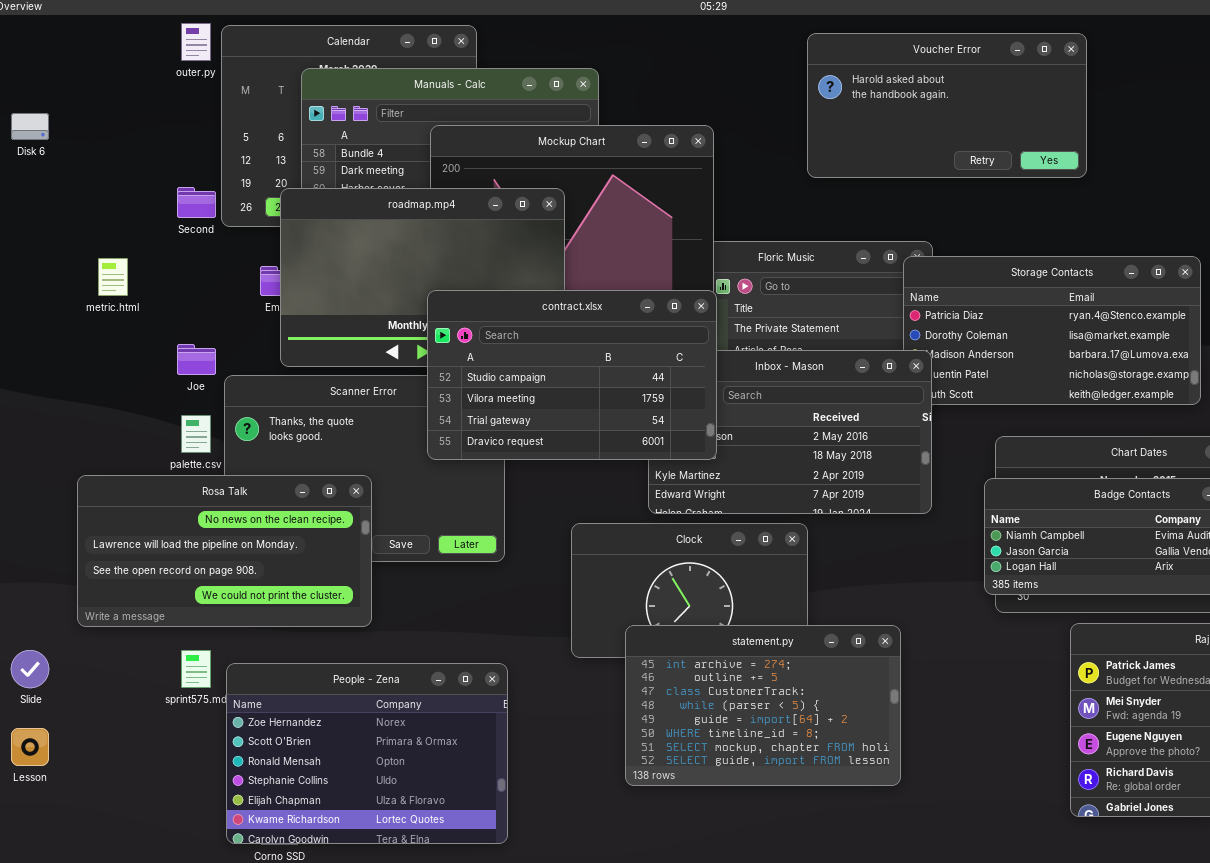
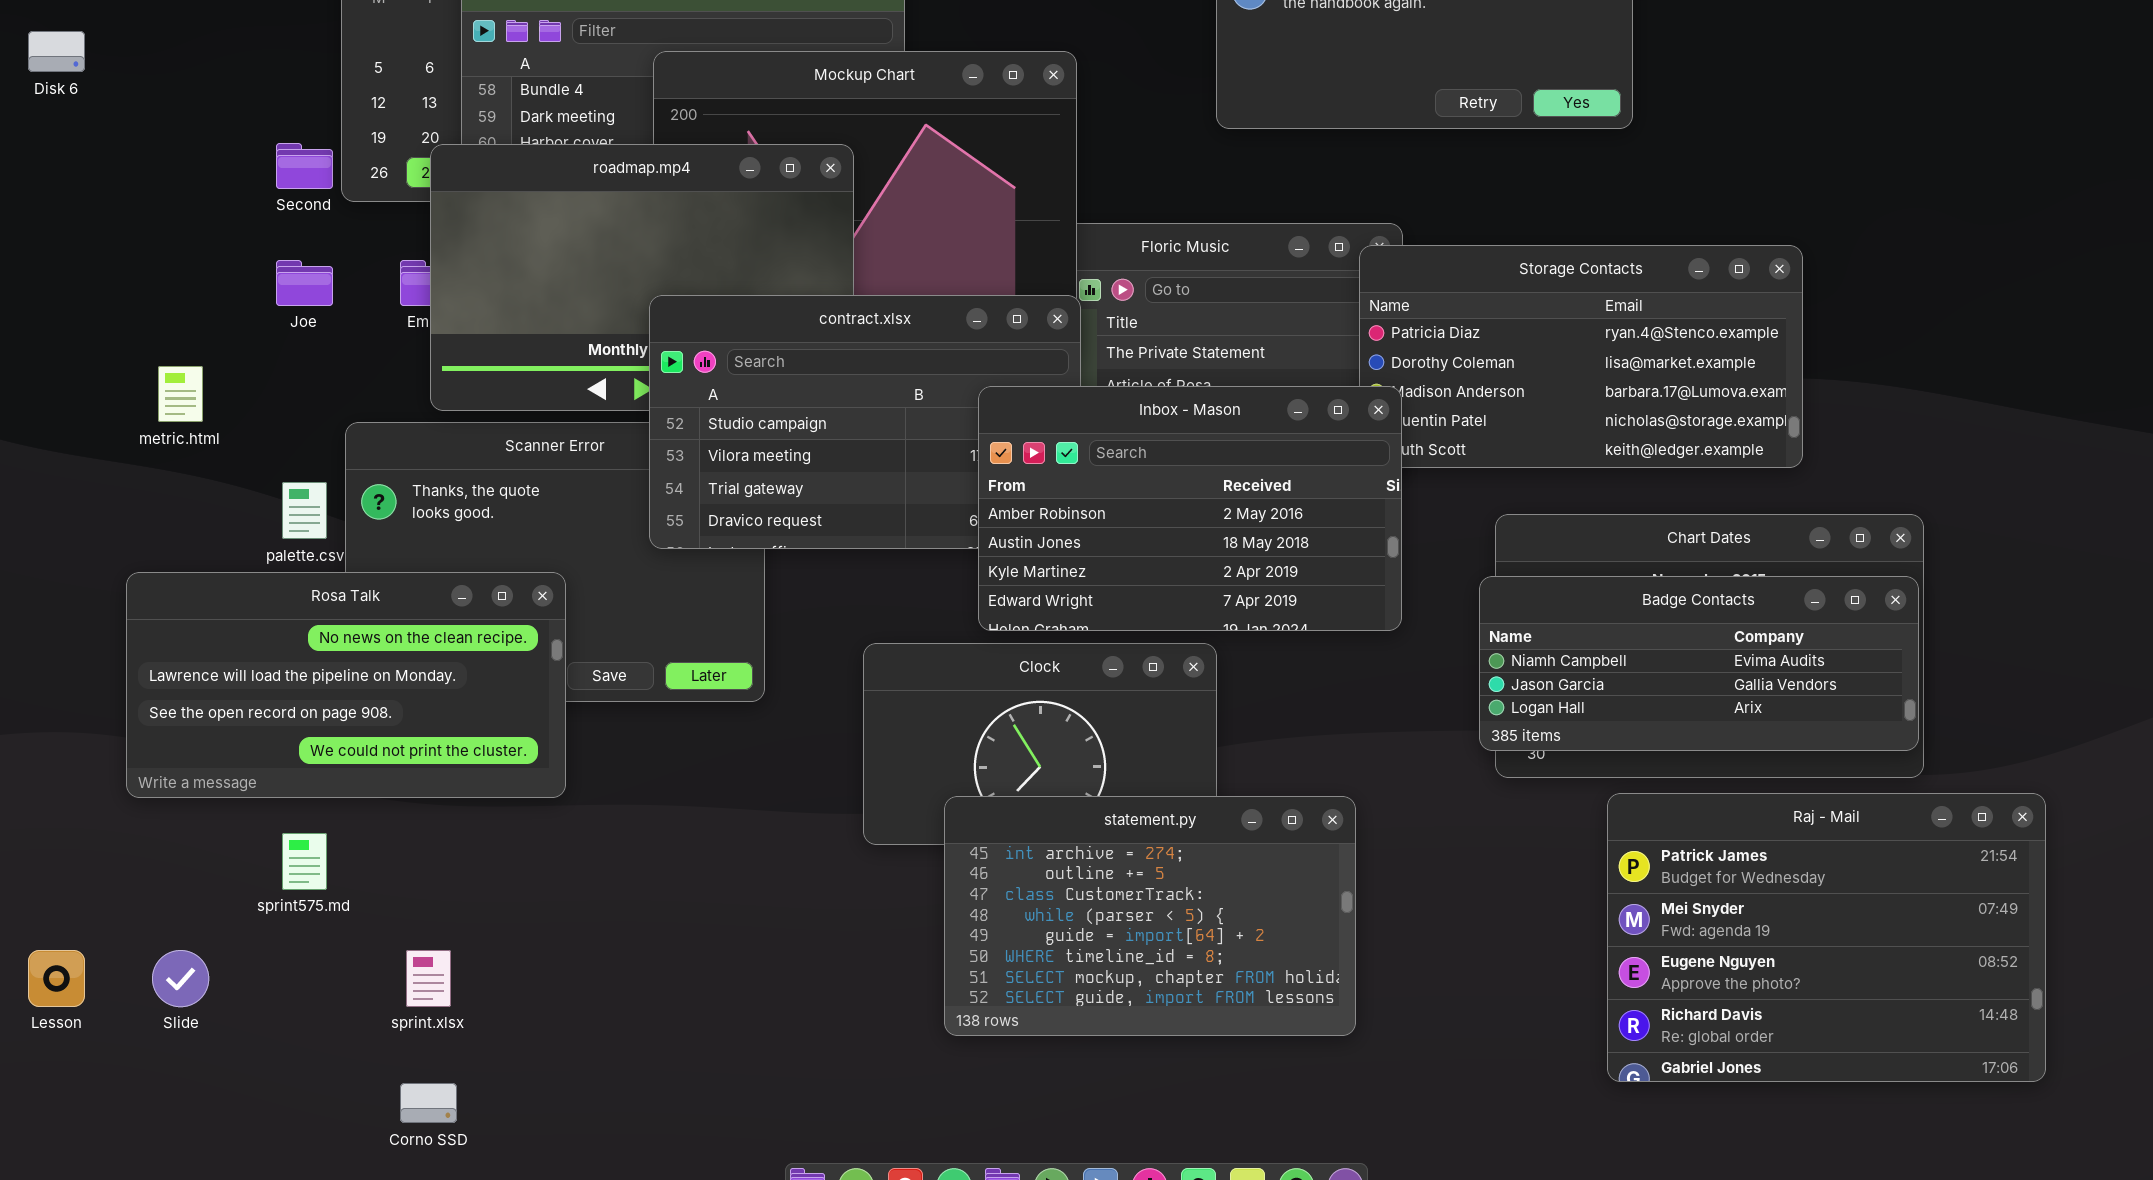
metric.html: [98,258,128,296] -> [158,366,203,422], moved
Joe: [177,344,216,375] -> [276,260,333,306], moved
Inbox - Mason: [648,350,932,514] -> [978,386,1402,631], raised
Slide: [11,650,49,688] -> [152,950,209,1007], moved
People - Zena: [226,663,508,844] -> none, closed

